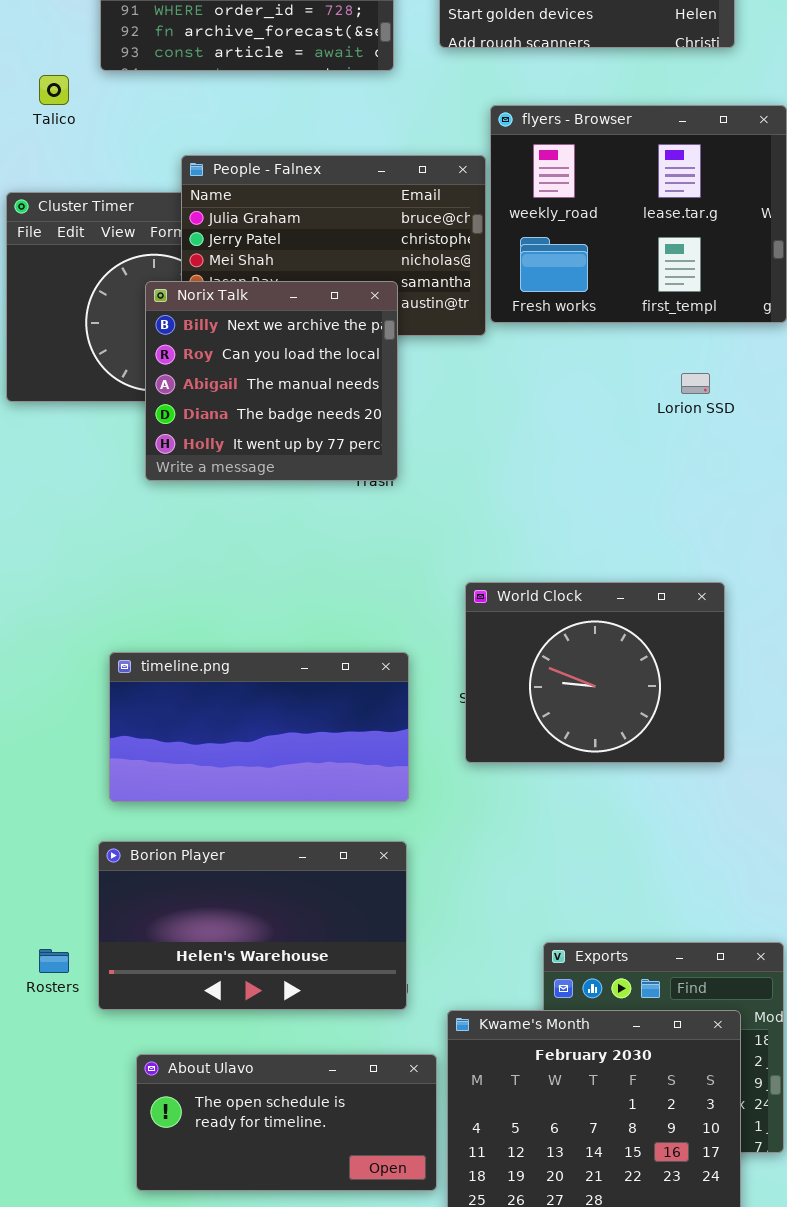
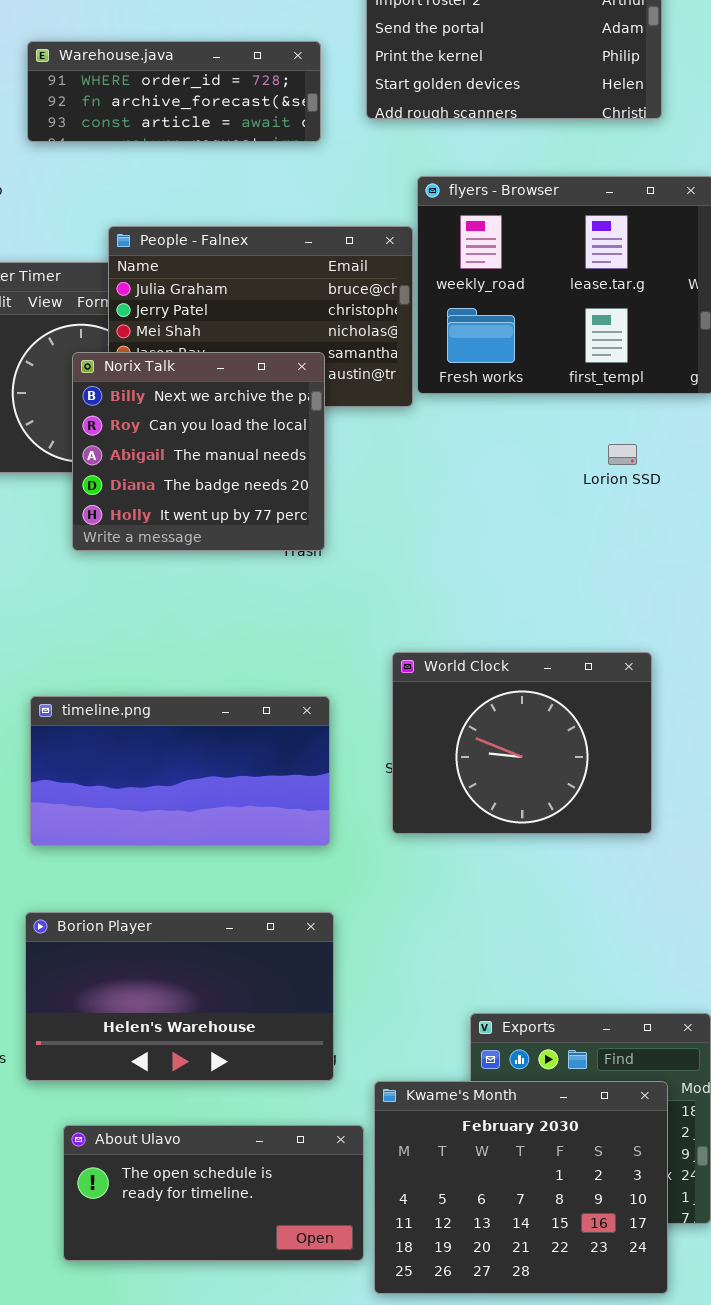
timeline.png: [109,652,409,802] -> [30,696,330,846], moved

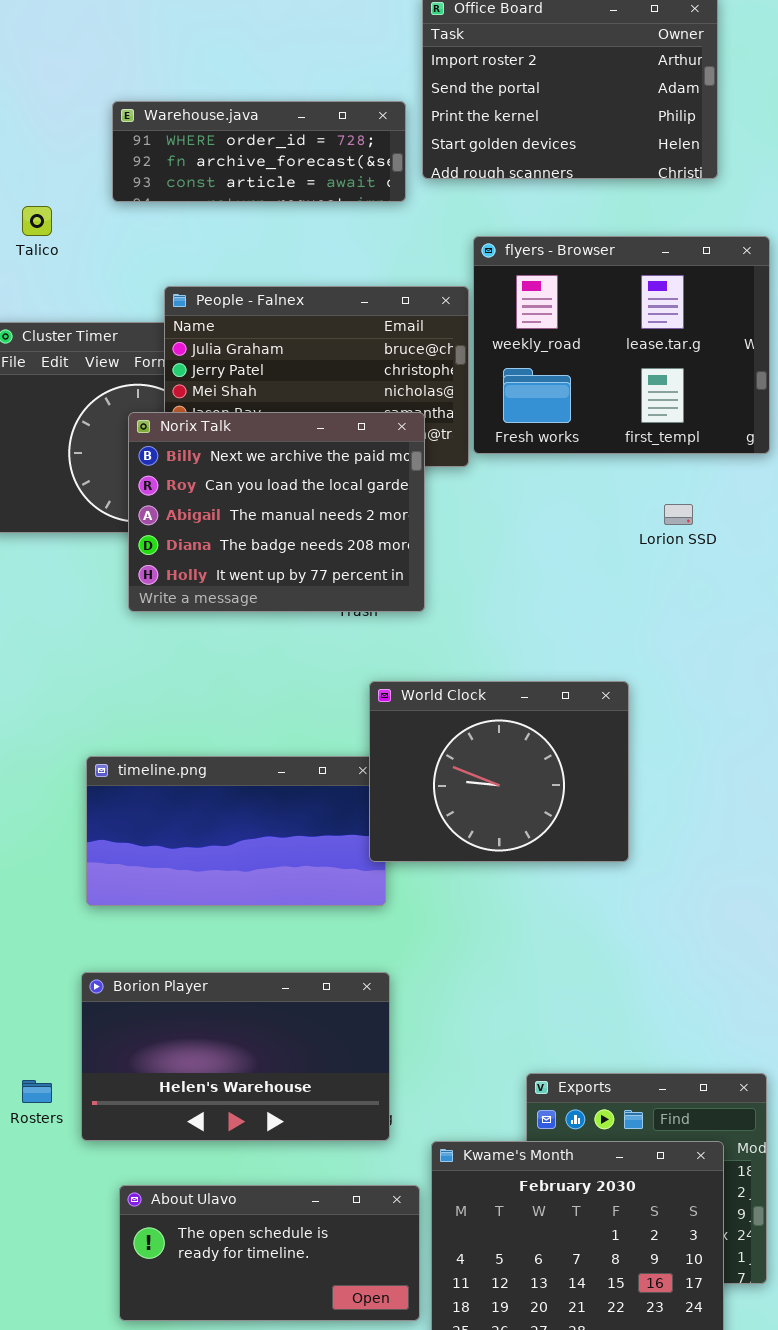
Warehouse.java: [27,41,321,142] -> [112,101,406,202], moved
Norix Talk: [72,352,325,551] -> [128,412,425,612], resized
World Clock: [392,652,652,834] -> [369,681,629,862], moved

